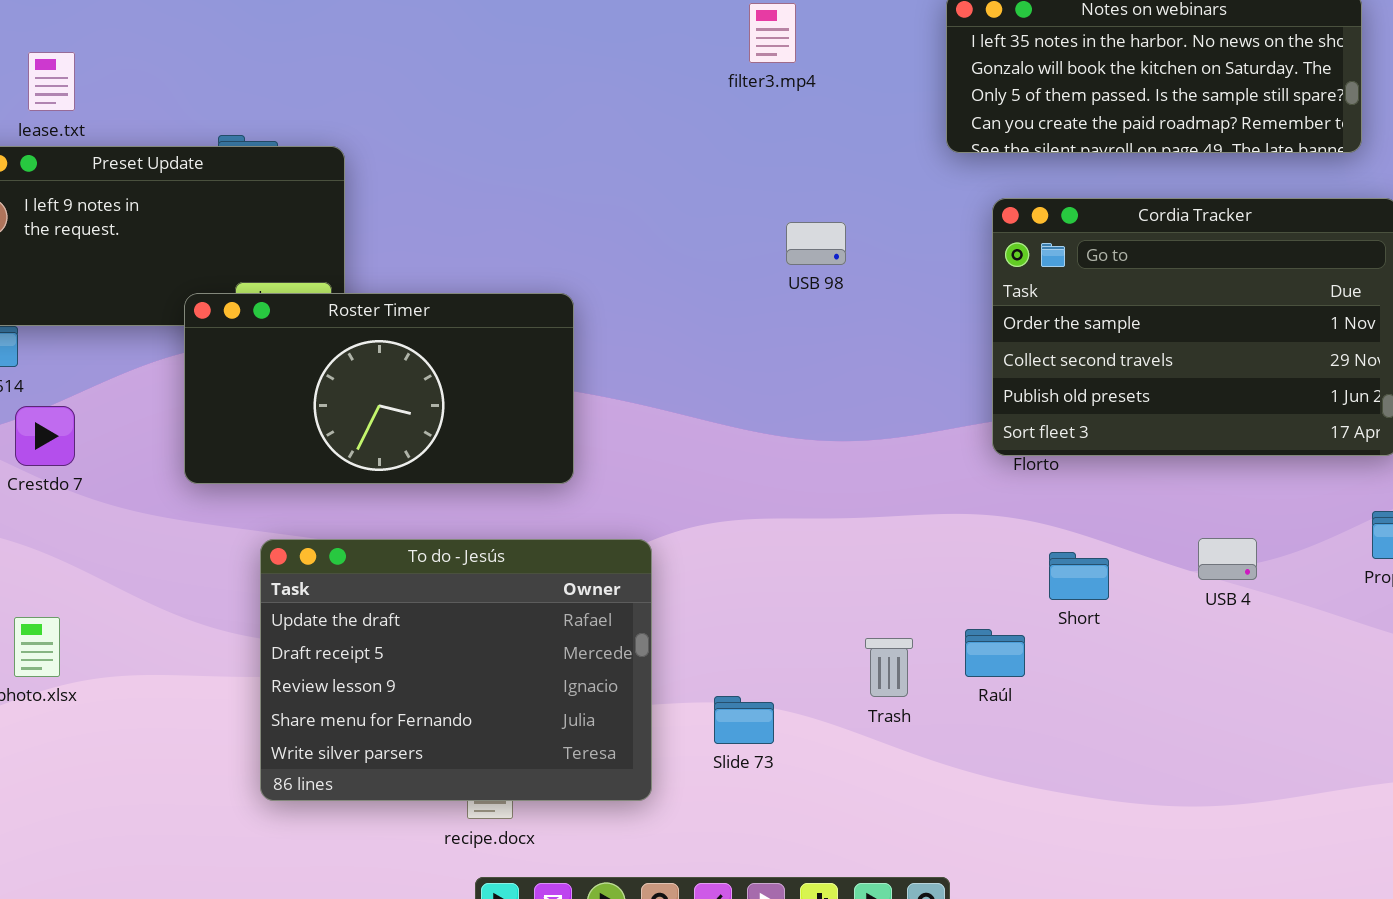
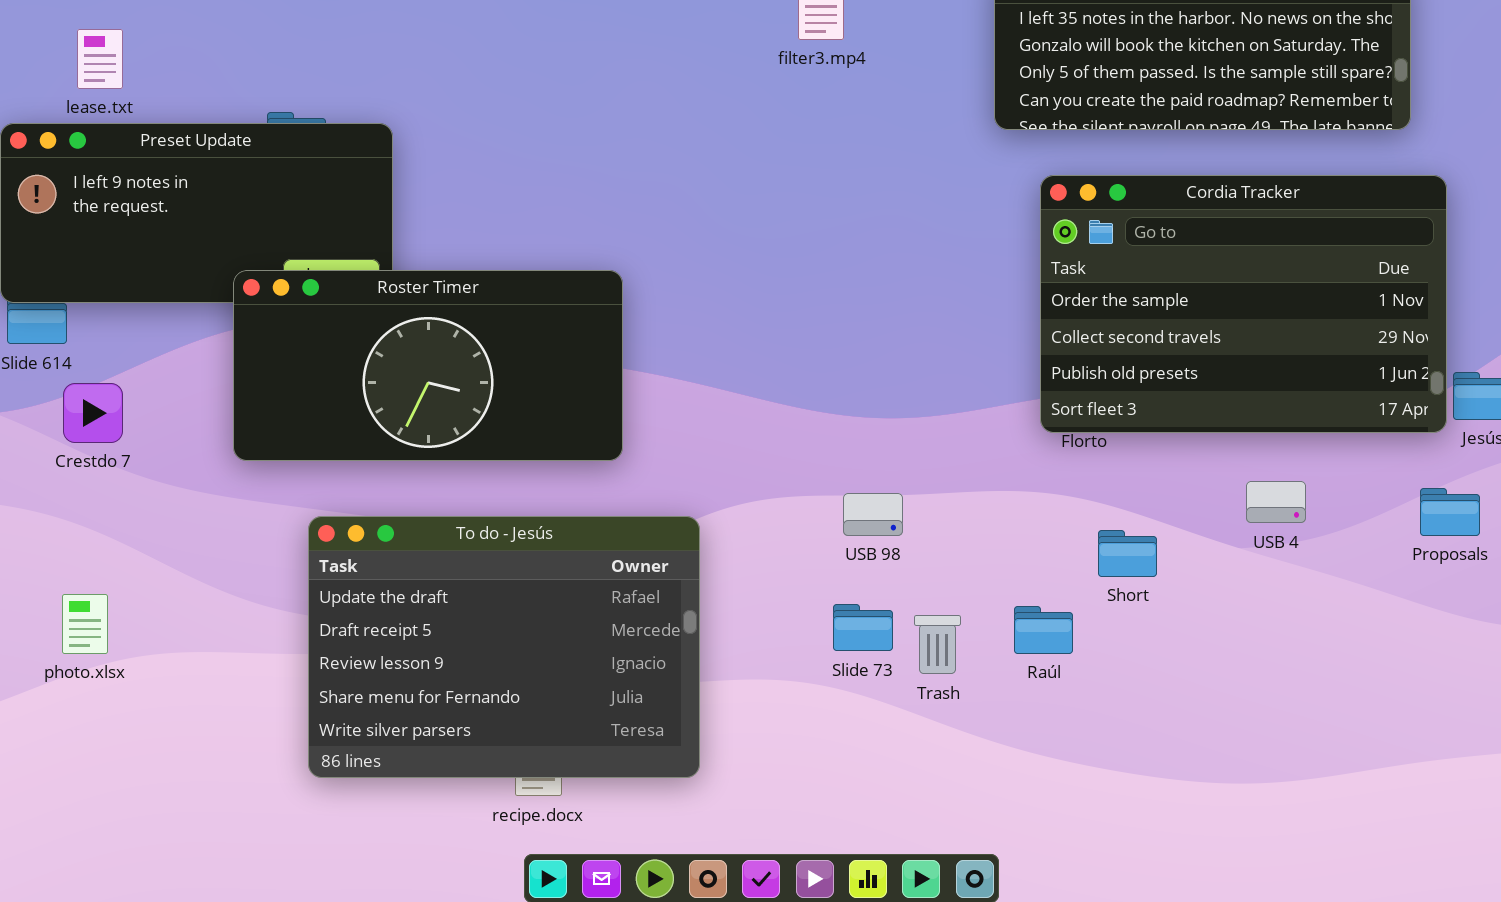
USB 98: [786,222,846,265] -> [843,493,903,536], moved
USB 4: [1198,538,1257,580] -> [1246,481,1306,523], moved
Slide 73: [714,696,774,744] -> [833,604,893,651], moved

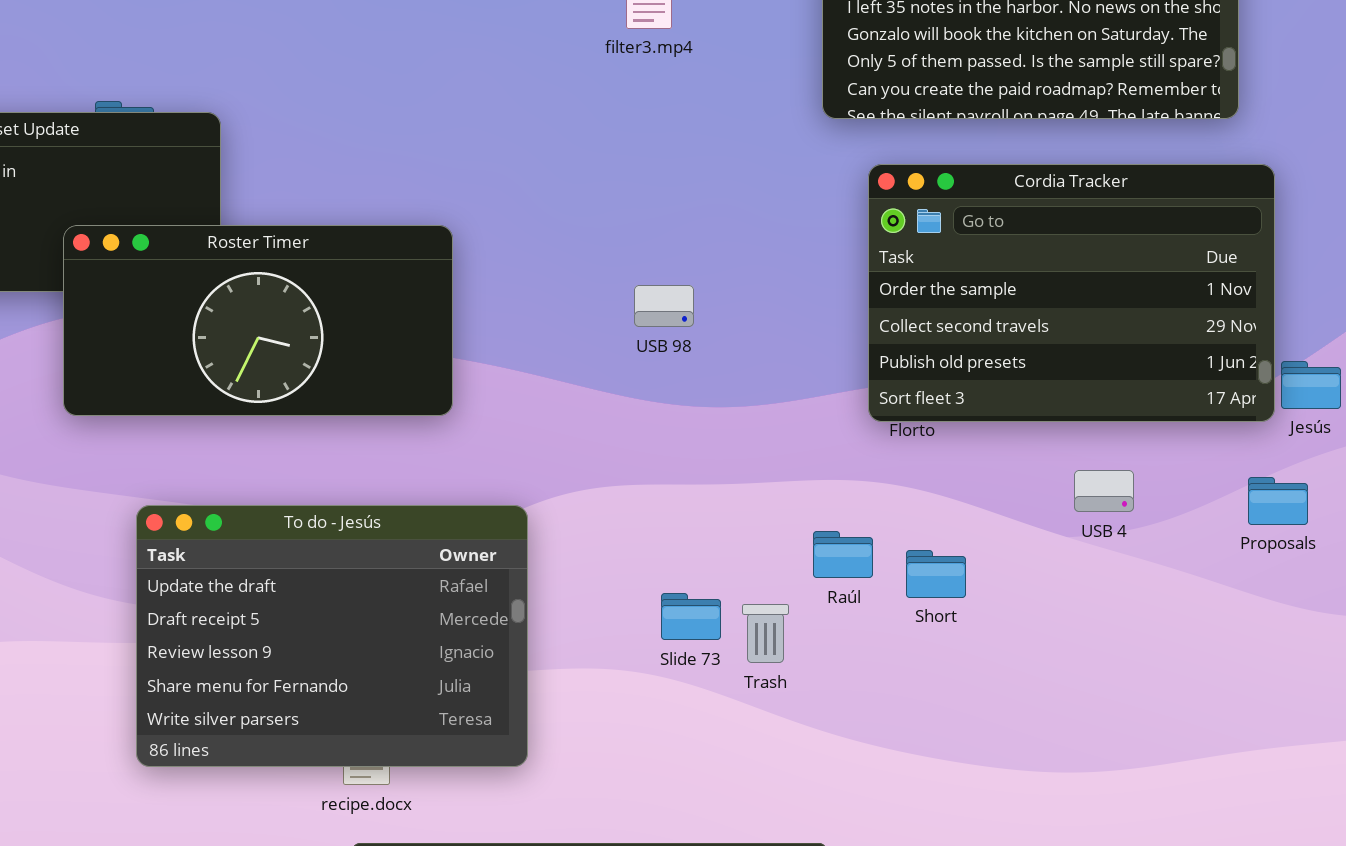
Roster Timer: [233,270,623,461] -> [63,225,453,416], moved
USB 98: [843,493,903,536] -> [634,285,694,327], moved
Short: [1098,530,1157,577] -> [906,550,966,598], moved
Raúl: [1014,606,1073,654] -> [813,531,873,578], moved

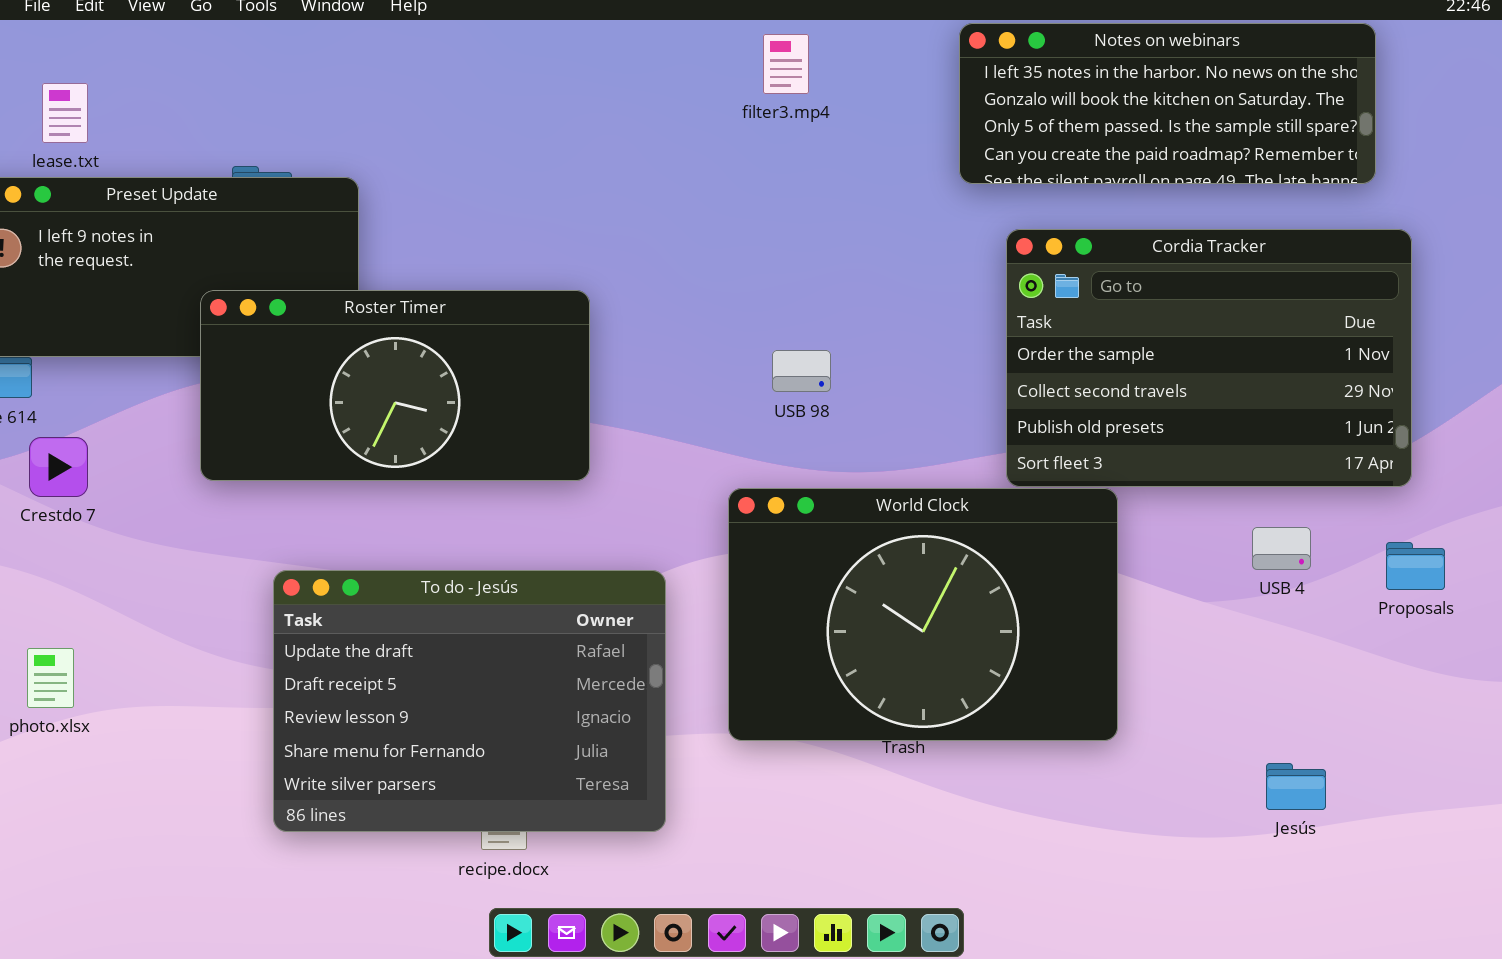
Jesús: [1281,361,1341,409] -> [1266,763,1326,810], moved
World Clock: none -> [728,488,1118,741], opened
USB 4: [1074,470,1134,512] -> [1252,527,1311,570], moved

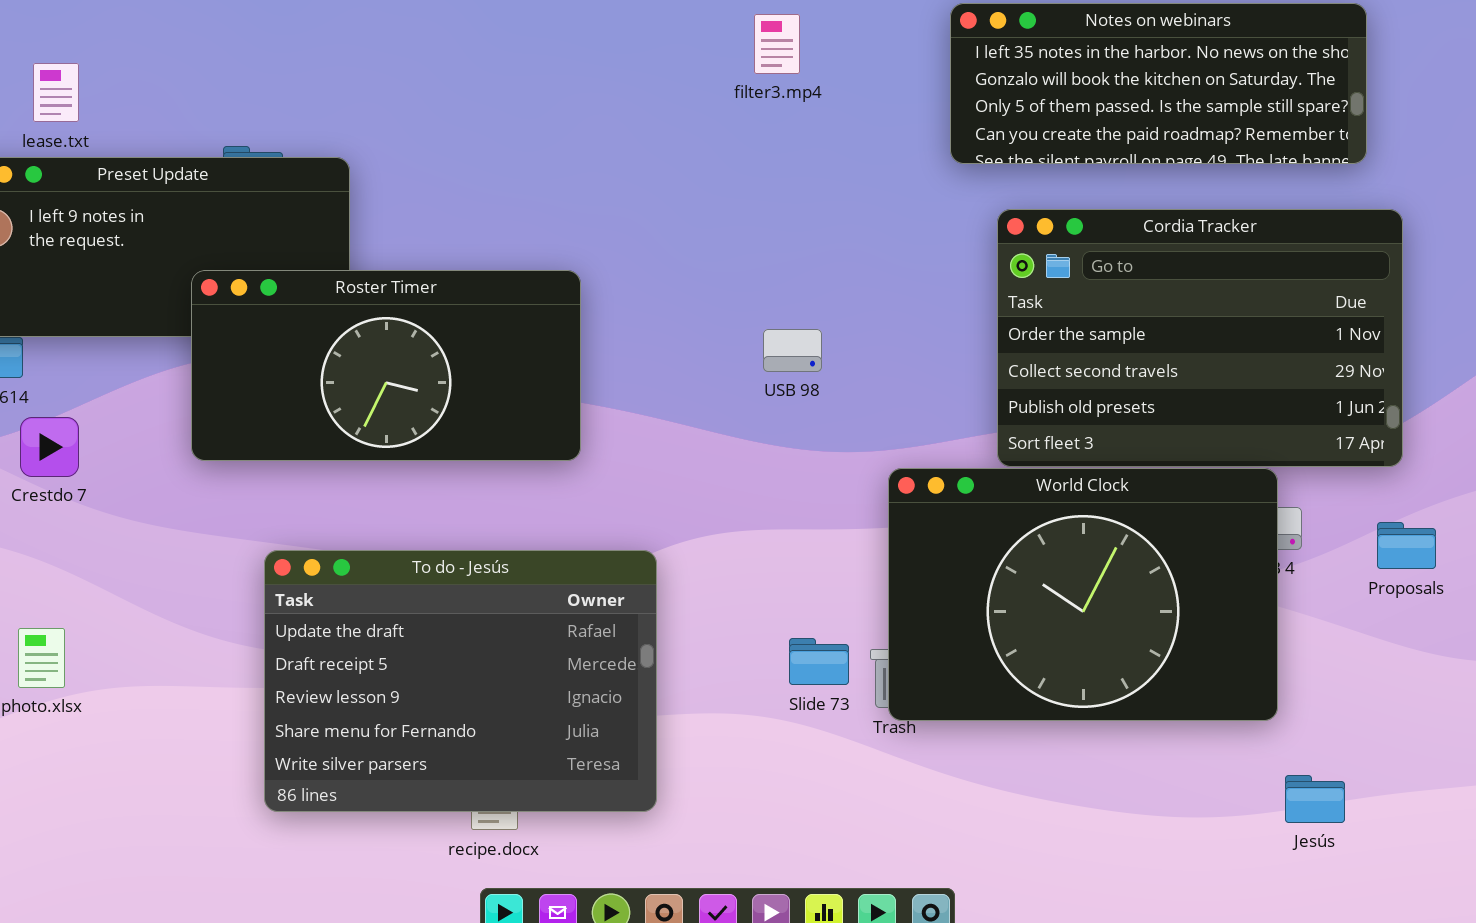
World Clock: [728,488,1118,741] -> [888,468,1278,721], moved
Jesús: [1266,763,1326,810] -> [1285,775,1345,823], moved

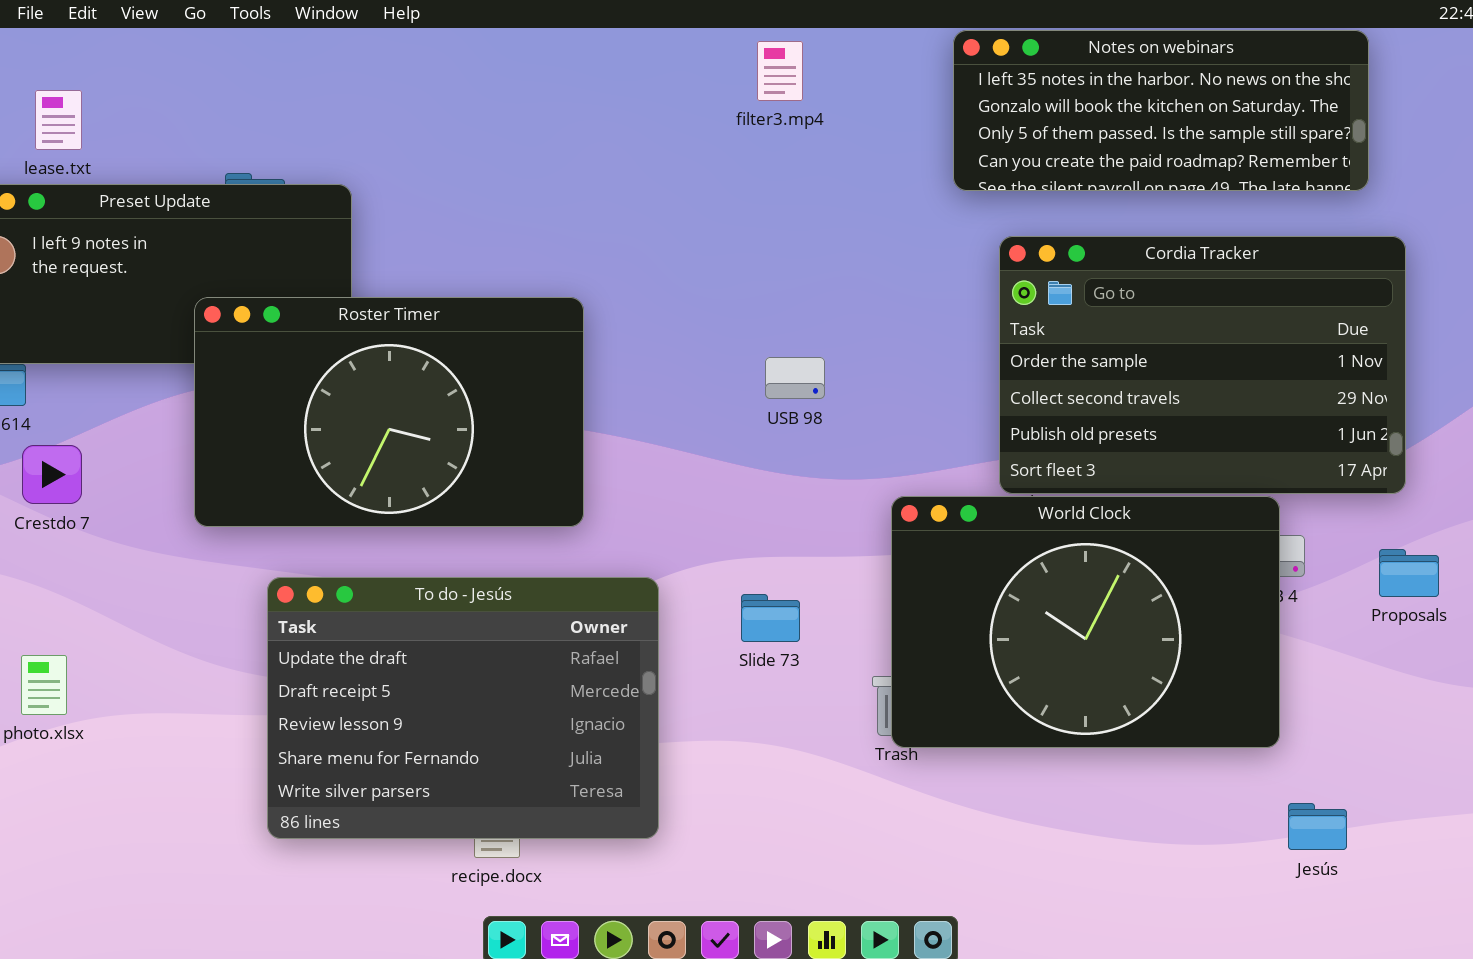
Roster Timer: [191,270,581,461] -> [194,297,584,527], resized
Slide 73: [789,638,849,685] -> [741,594,800,642], moved

